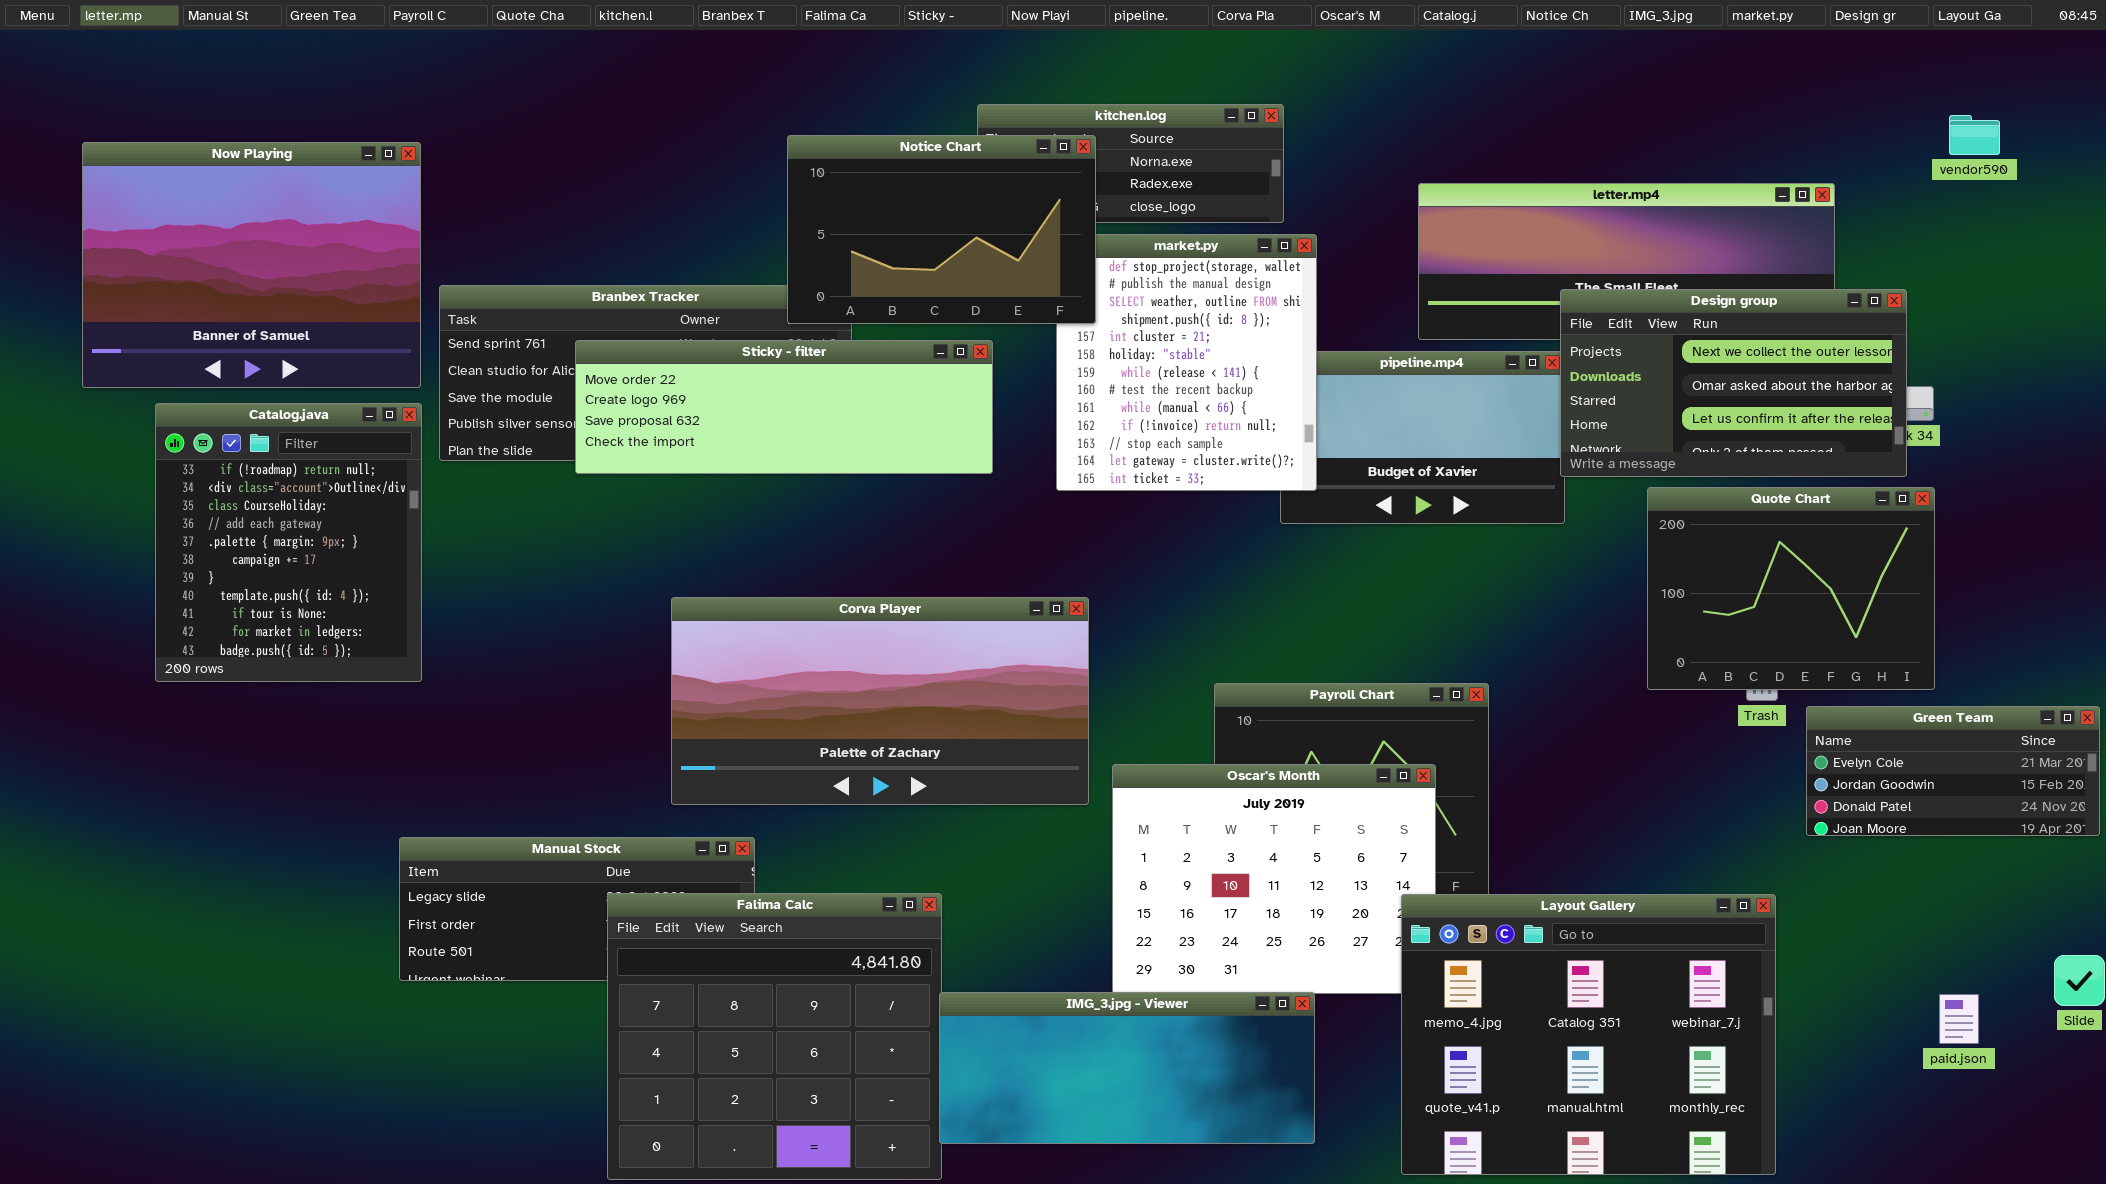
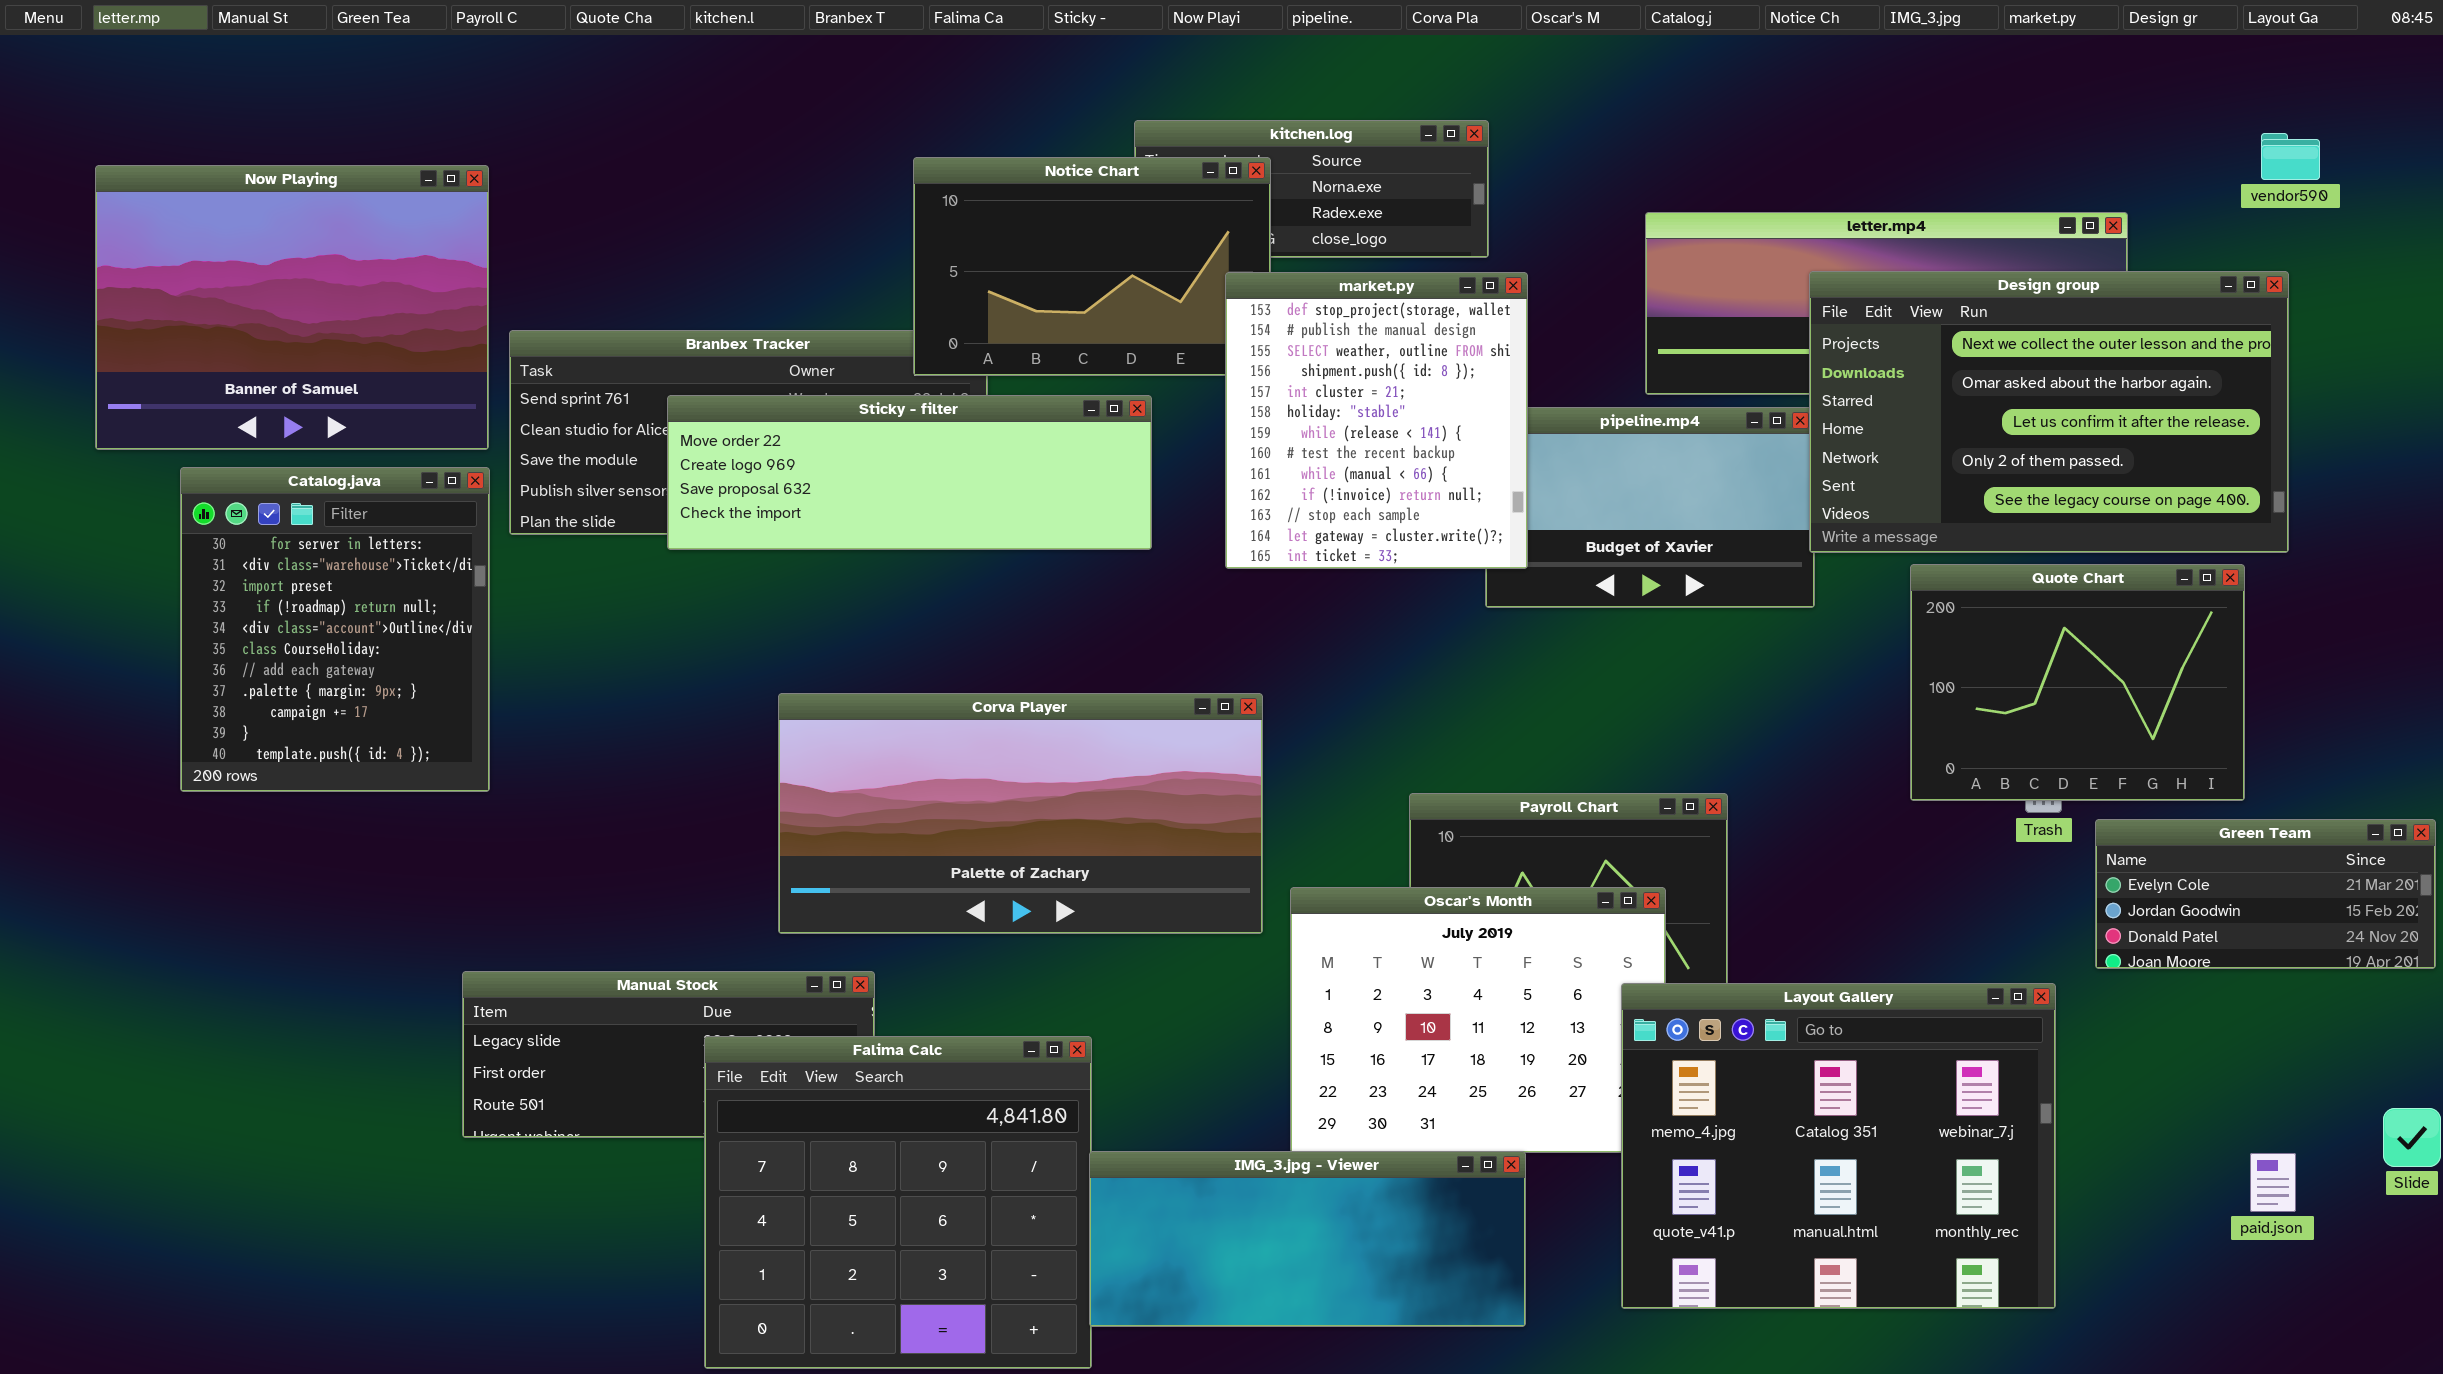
market.py: [1056,234,1317,491] -> [1225,272,1528,569], raised
Design group: [1560,289,1907,477] -> [1809,271,2289,553], resized
Catalog.java: [155,403,422,682] -> [180,467,490,792], scrolled up 3 rows
Layout Gallery: [1401,894,1776,1175] -> [1621,983,2056,1309], moved

